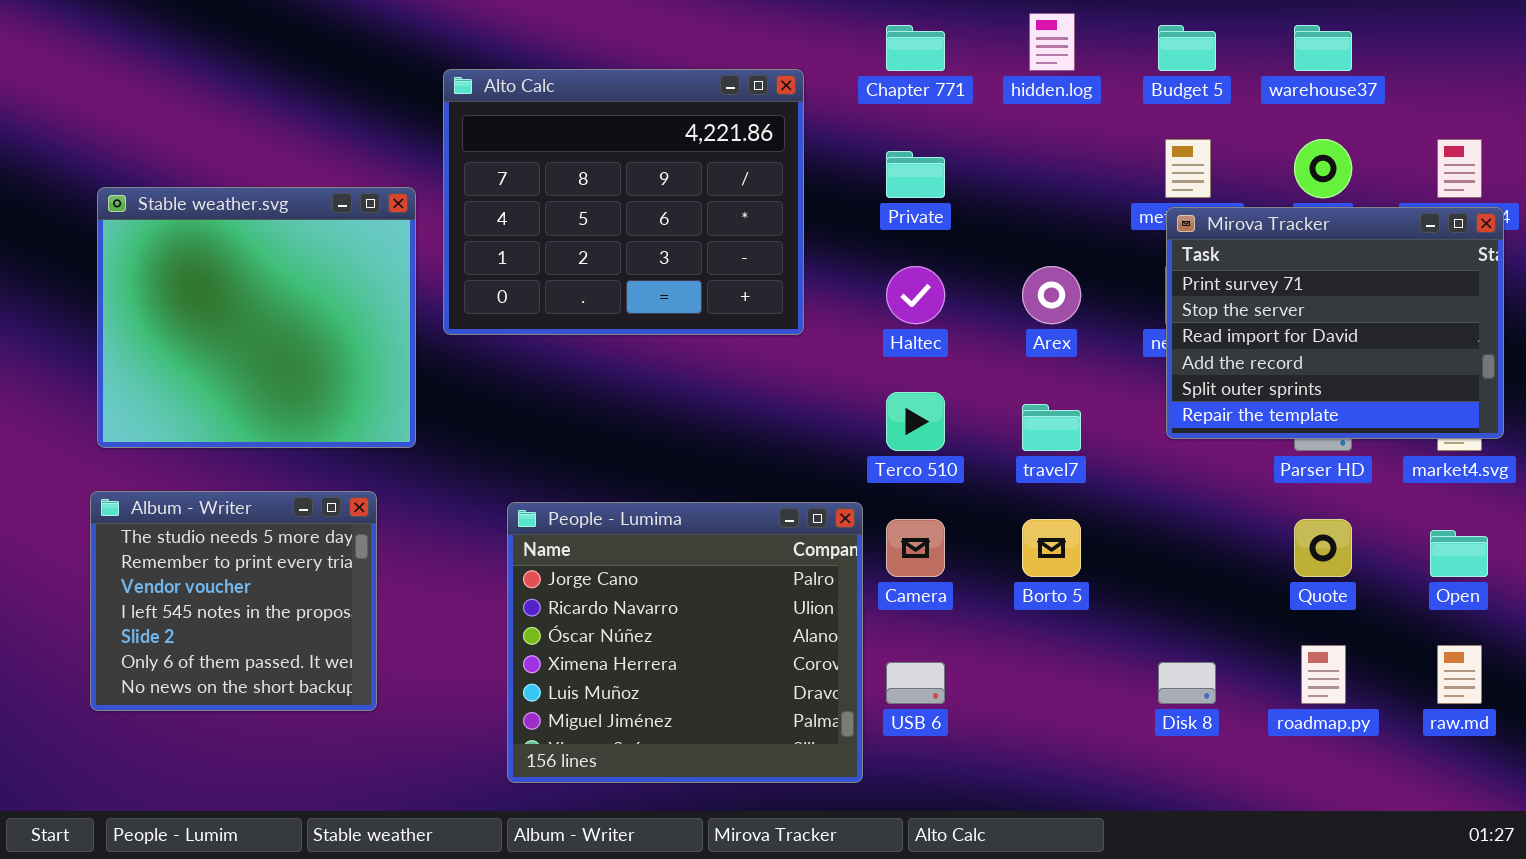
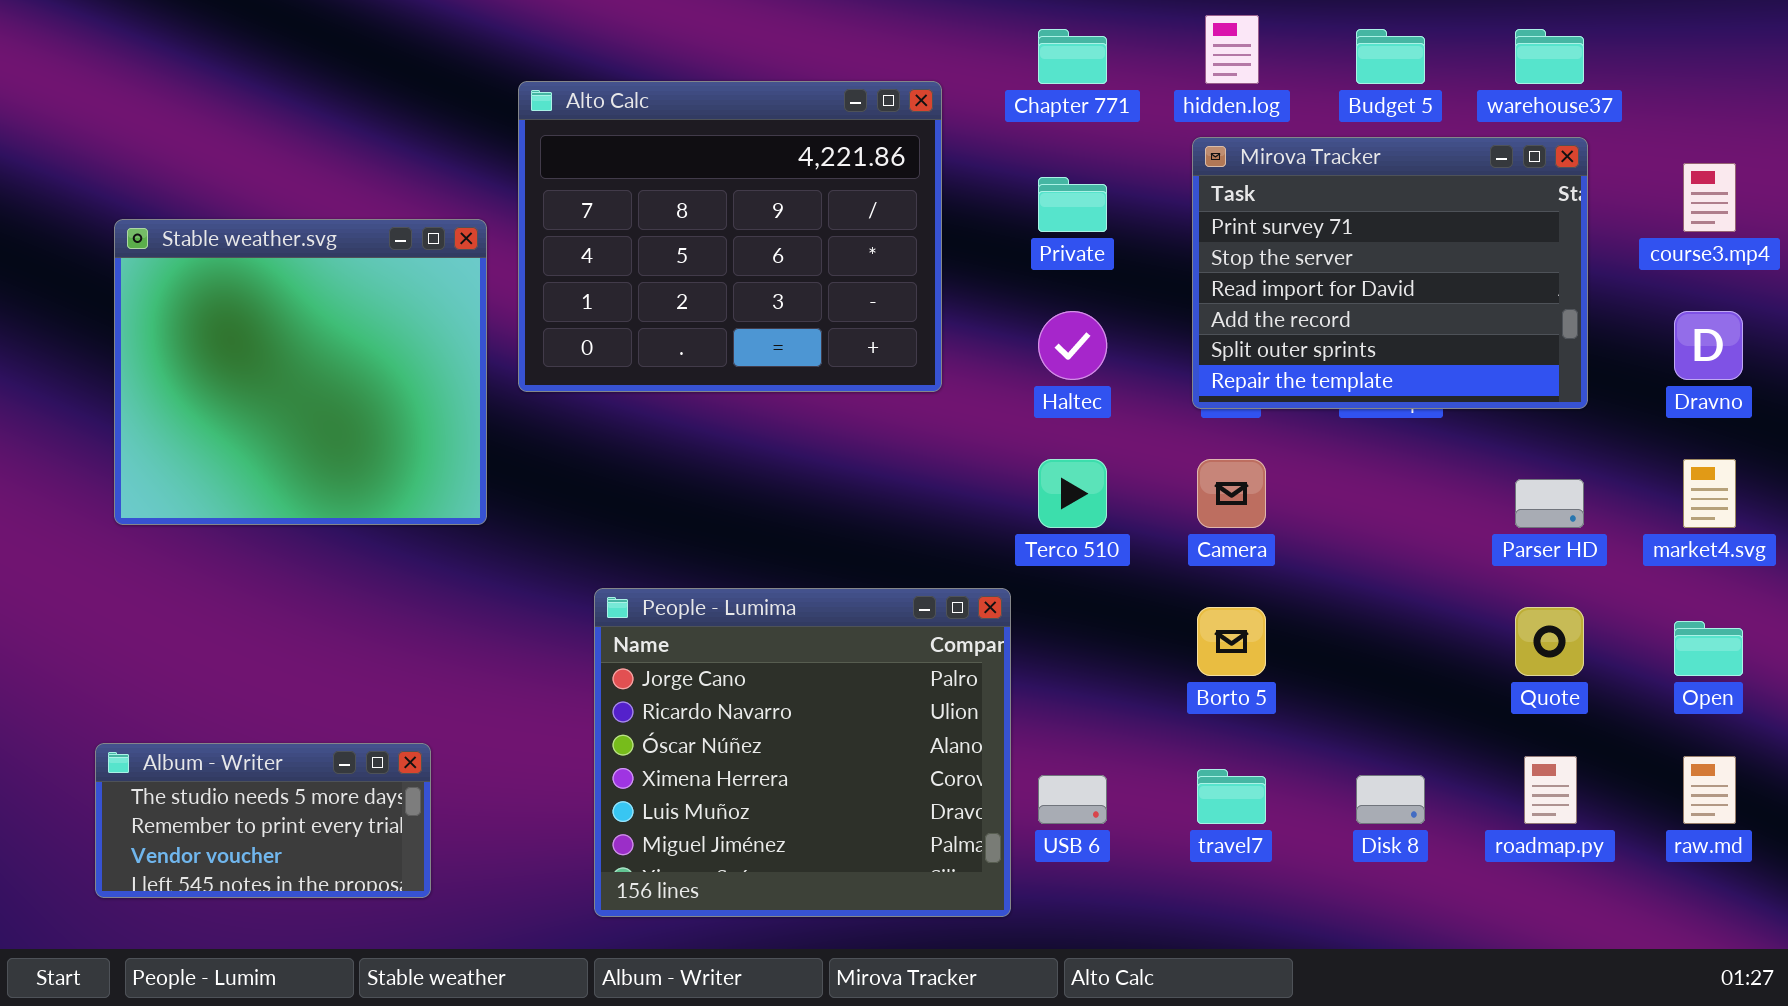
Mirova Tracker: [1166,207,1504,439] -> [1192,137,1588,409], moved
travel7: [1022,404,1081,451] -> [1197,769,1266,824], moved
Album - Writer: [90,491,377,711] -> [95,743,431,898], moved, resized
Camera: [886,519,945,577] -> [1197,459,1266,528], moved

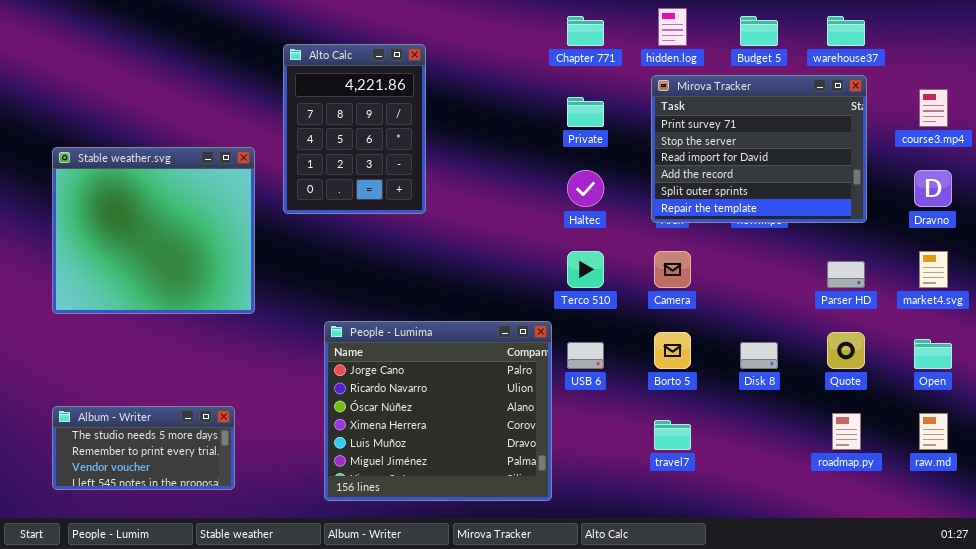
Alto Calc: [518,81,942,392] -> [283,44,426,214], resized
Stable weather.svg: [114,219,487,525] -> [52,147,255,314], moved
USB 6: [1038,775,1107,824] -> [567,342,604,369], moved
Disk 8: [1356,775,1425,824] -> [740,342,778,369], moved

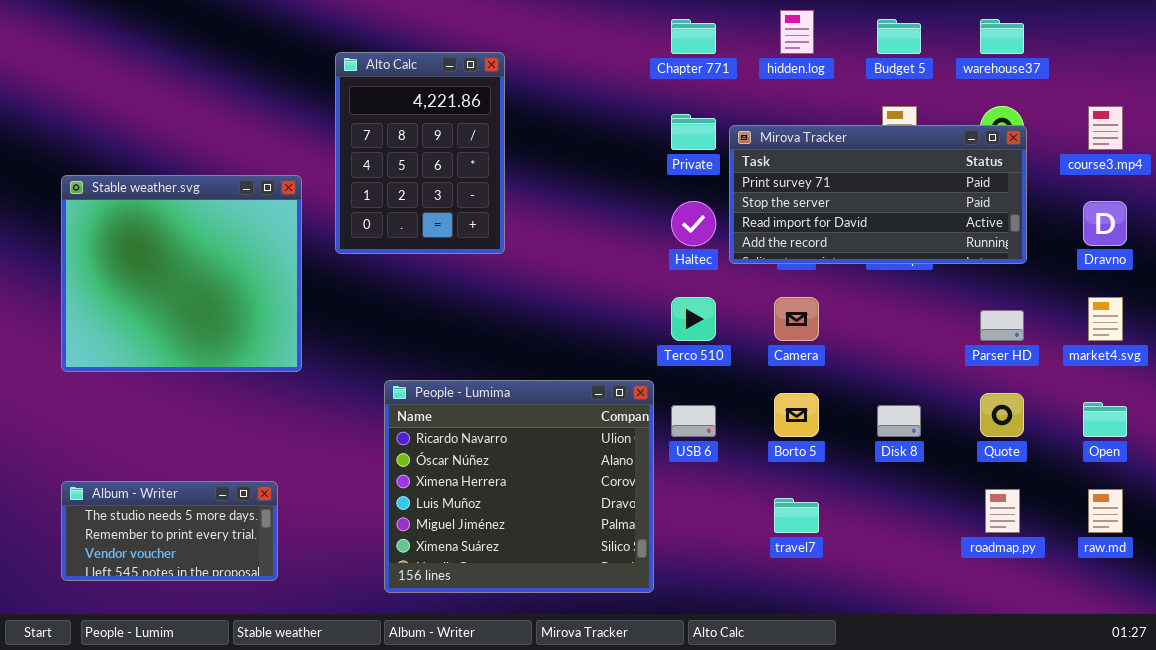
Mirova Tracker: [651,75,867,223] -> [729,125,1027,264], resized
People - Lumima: [324,321,552,501] -> [384,380,654,593], scrolled down 1 row

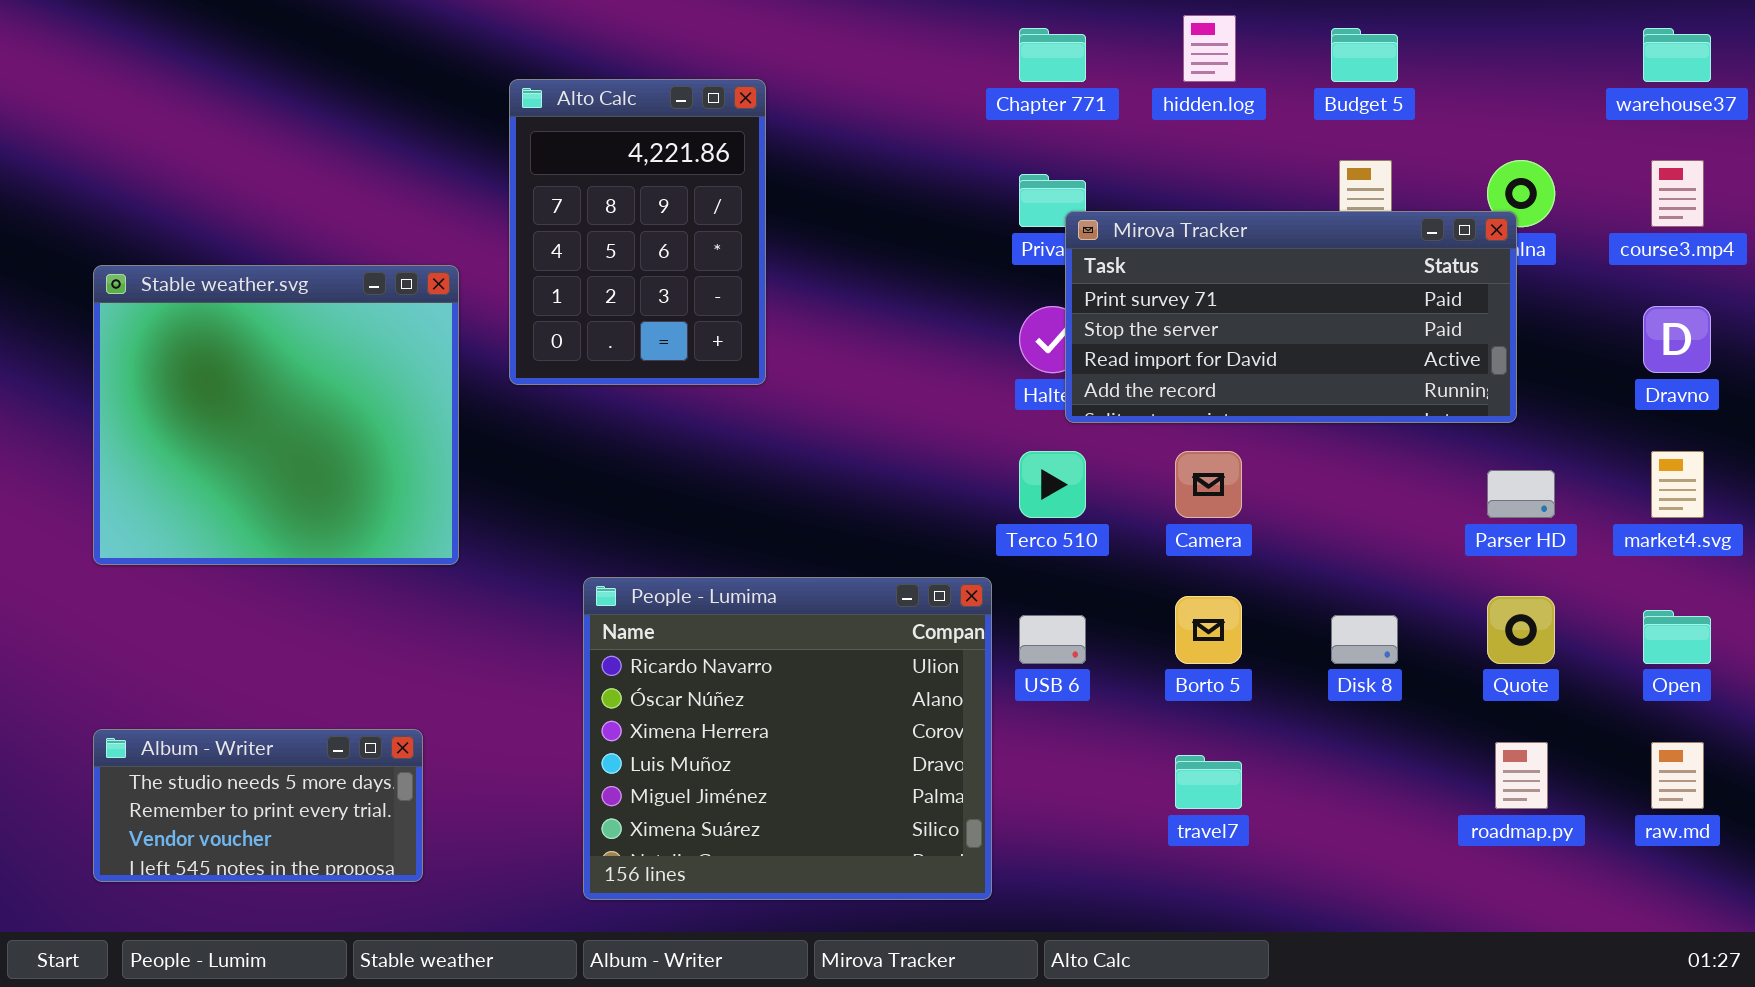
warehouse37: [980,19,1024,54] -> [1643,28,1711,82], moved
Mirova Tracker: [729,125,1027,264] -> [1065,211,1517,423], moved

